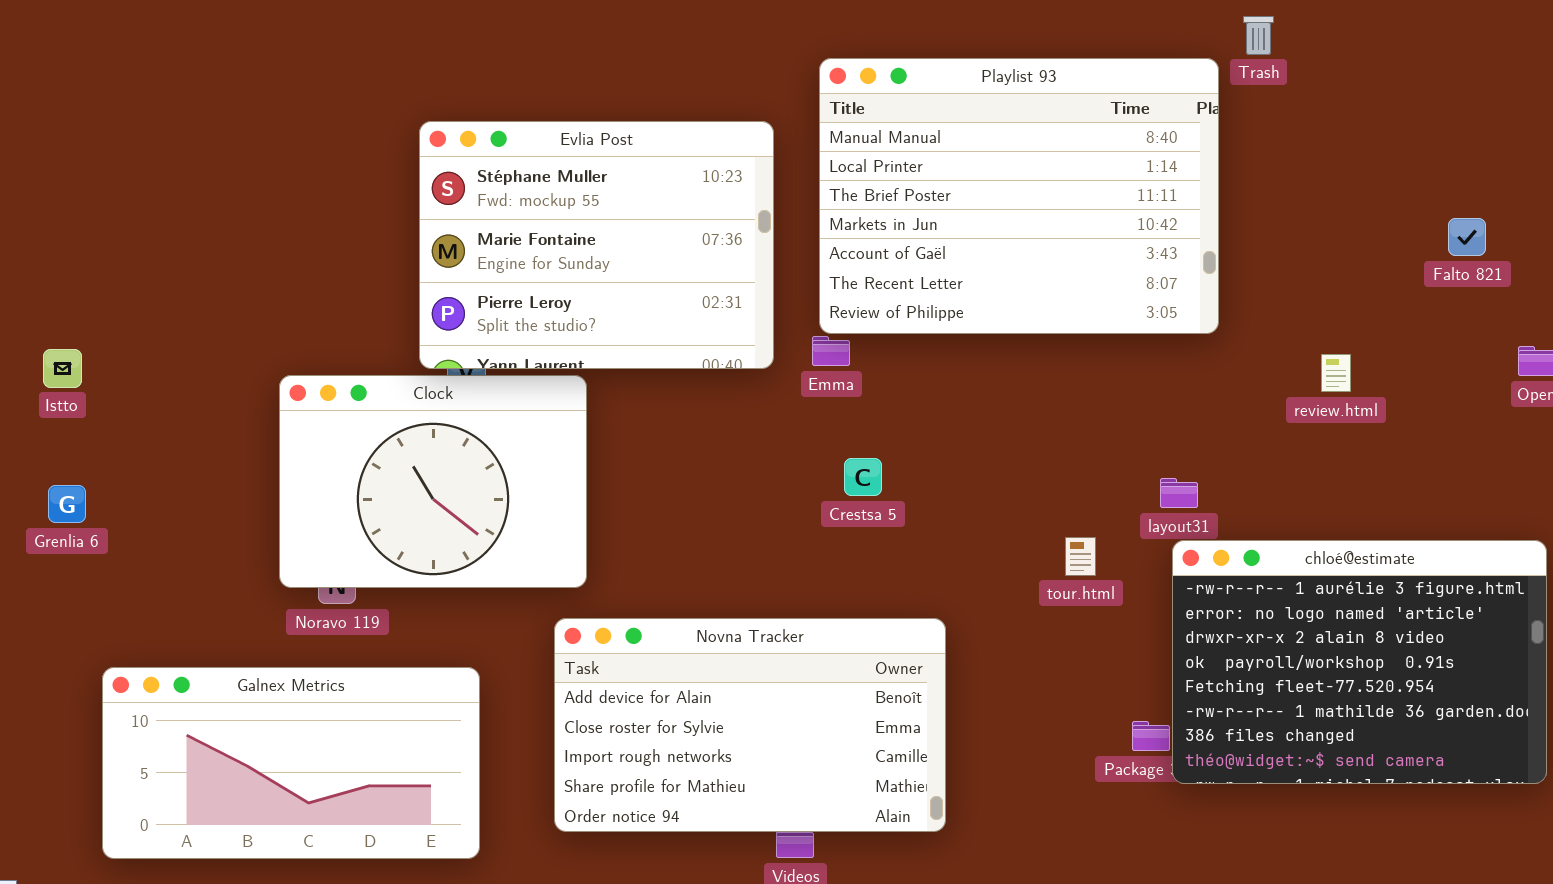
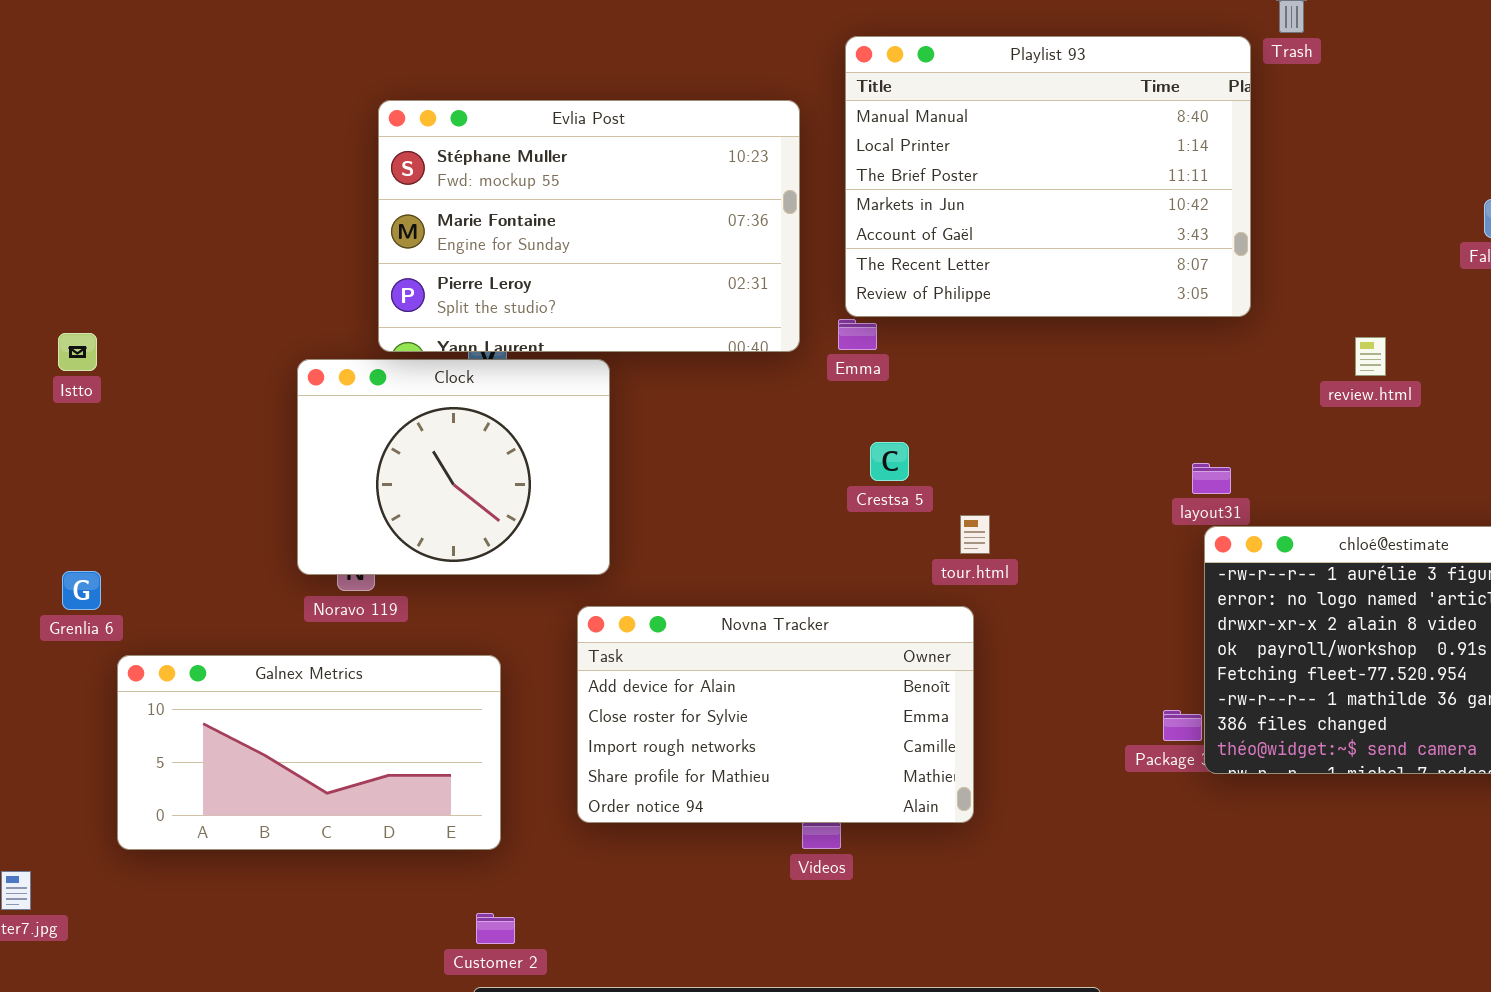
Evlia Post: [419,121,774,369] -> [378,100,800,352], resized
Grenlia 6: [48,485,86,523] -> [62,571,101,610], moved
tour.html: [1065,537,1096,576] -> [960,515,990,554], moved

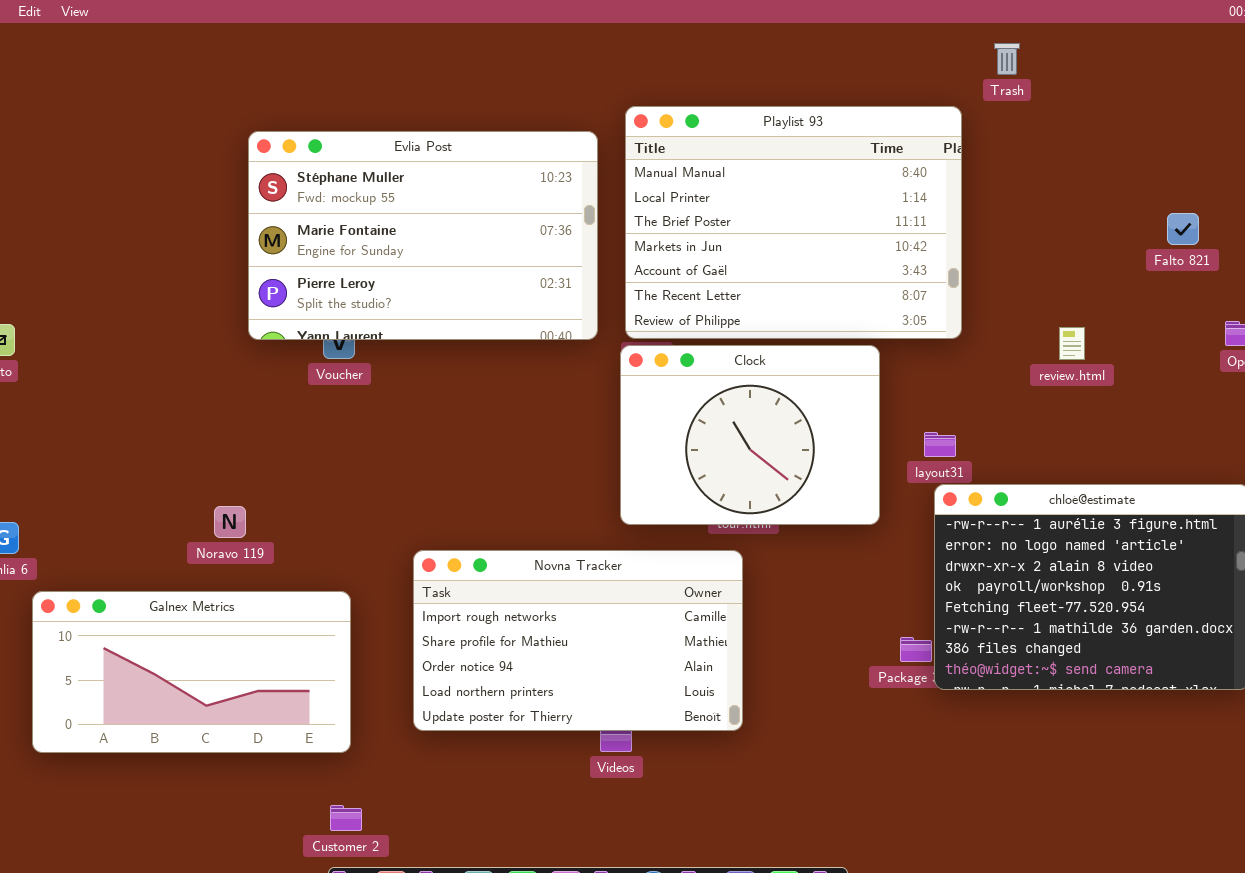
Playlist 93: [845,36,1251,317] -> [625,106,962,339], moved
Clock: [297,359,610,575] -> [620,345,880,525], moved
Novna Tracker: [577,606,974,823] -> [413,550,743,731], scrolled down 2 rows

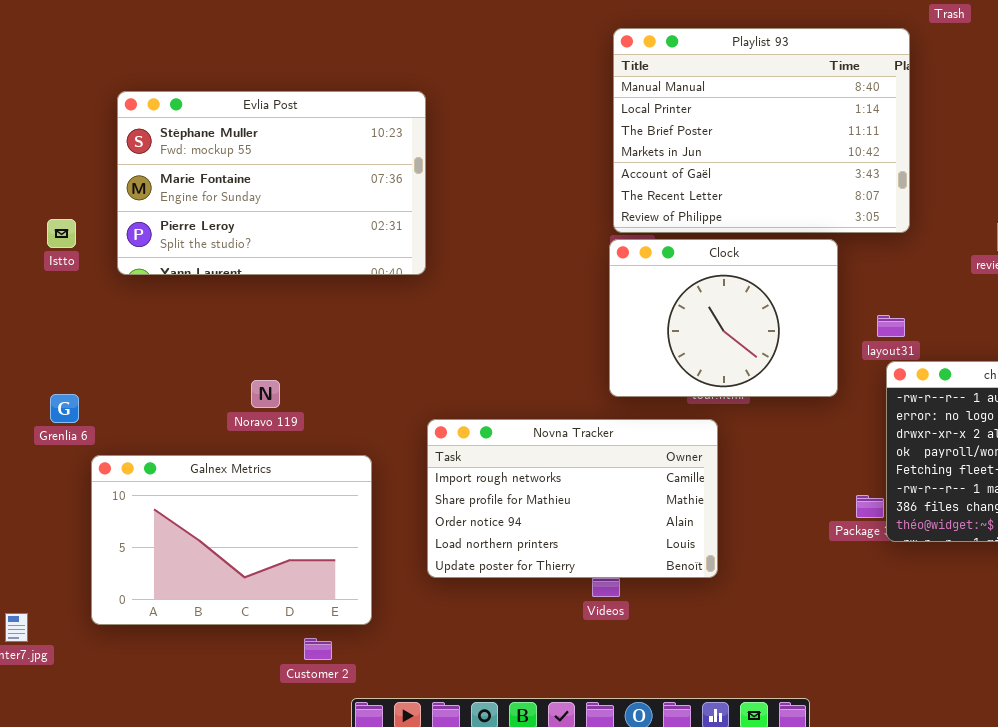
Evlia Post: [248,131,598,340] -> [117,91,426,275], moved
Galnex Metrics: [32,591,351,753] -> [91,455,372,625], resized
Customer 2: [330,805,362,831] -> [304,638,332,660], moved

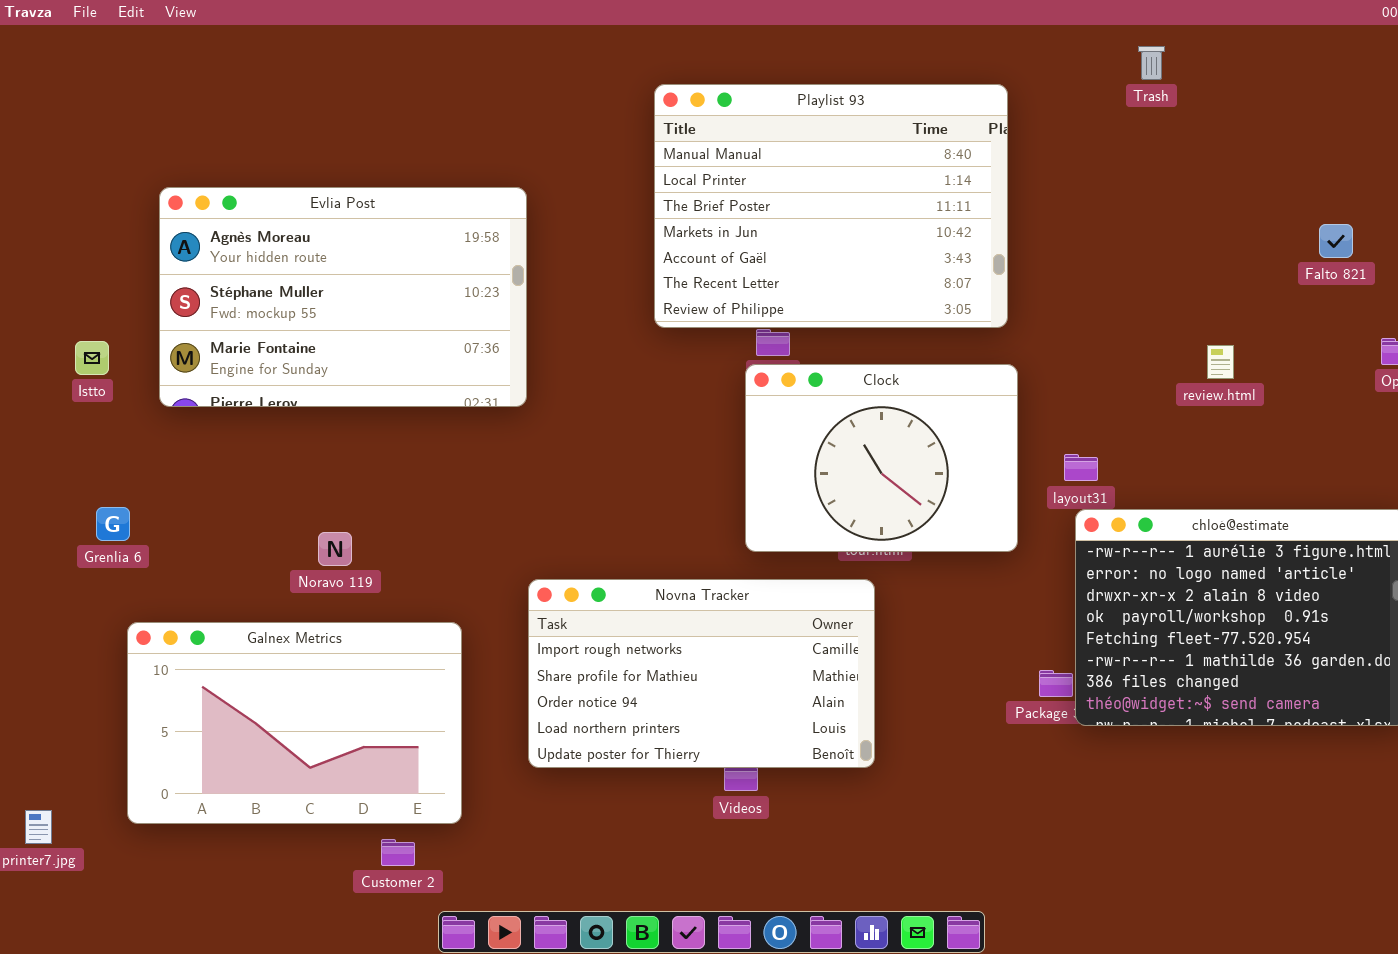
Playlist 93: [613,28,910,233] -> [654,84,1008,328], moved
Evlia Post: [117,91,426,275] -> [159,187,527,407], scrolled up 1 row
Grenlia 6: [50,394,79,423] -> [96,507,130,541], moved

